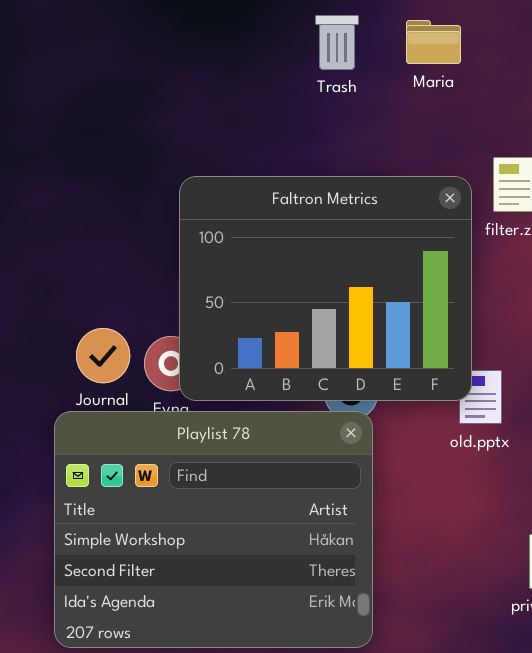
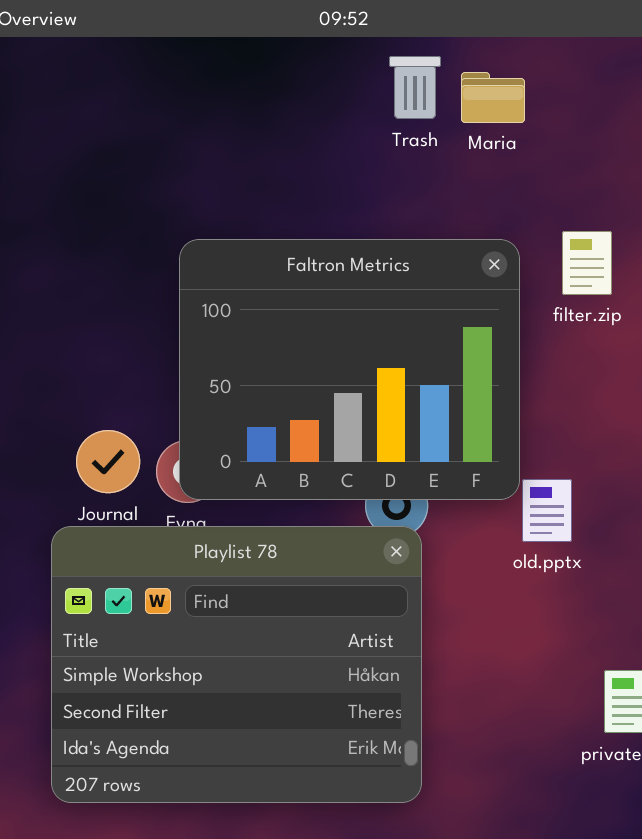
Trash: [315,15,359,70] -> [389,56,441,119], moved
Faltron Metrics: [179,176,472,401] -> [179,239,520,500], moved

